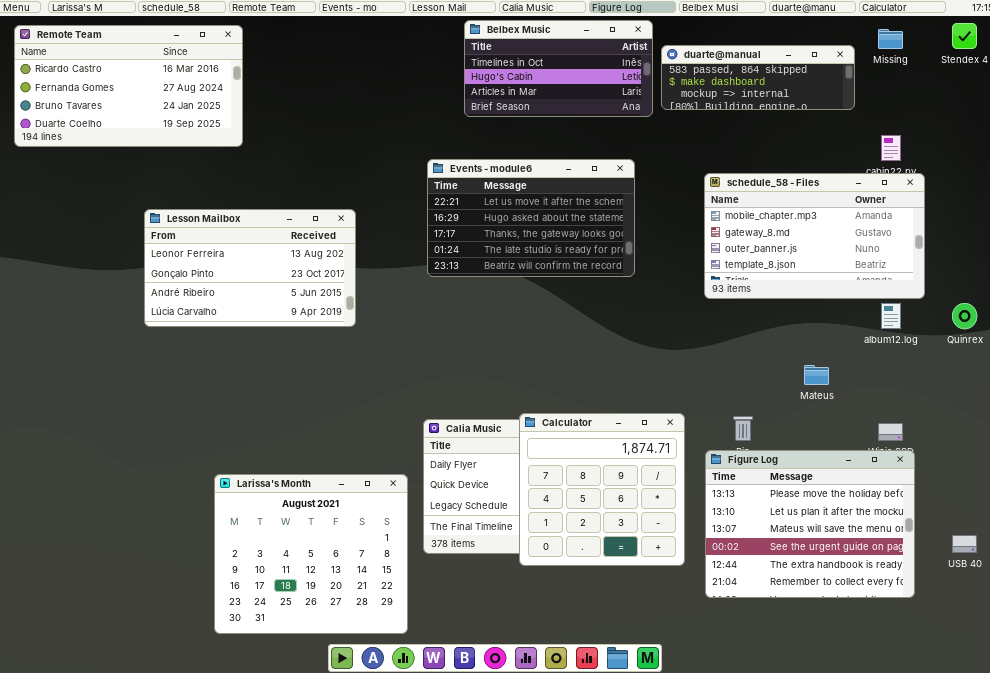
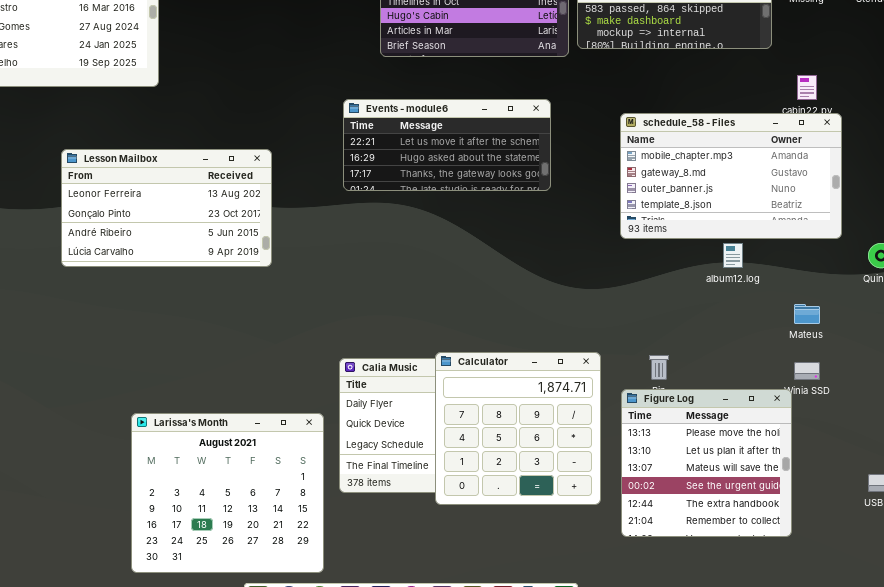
Events - module6: [427,159,635,277] -> [343,99,551,191], resized
album12.log: [881,303,901,329] -> [723,243,743,268], moved
Mateus: [804,365,829,385] -> [794,304,820,324], moved
Figure Log: [705,450,915,598] -> [621,389,792,537], resized

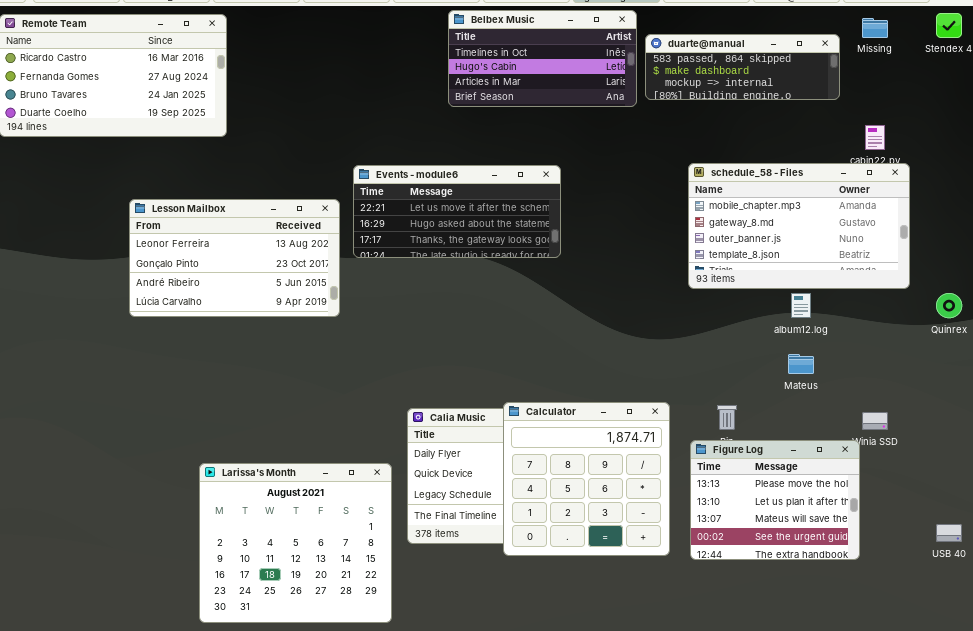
Events - module6: [343,99,551,191] -> [353,165,561,258], moved
Mateus: [794,304,820,324] -> [788,354,814,374], moved
Figure Log: [621,389,792,537] -> [690,440,860,560], resized

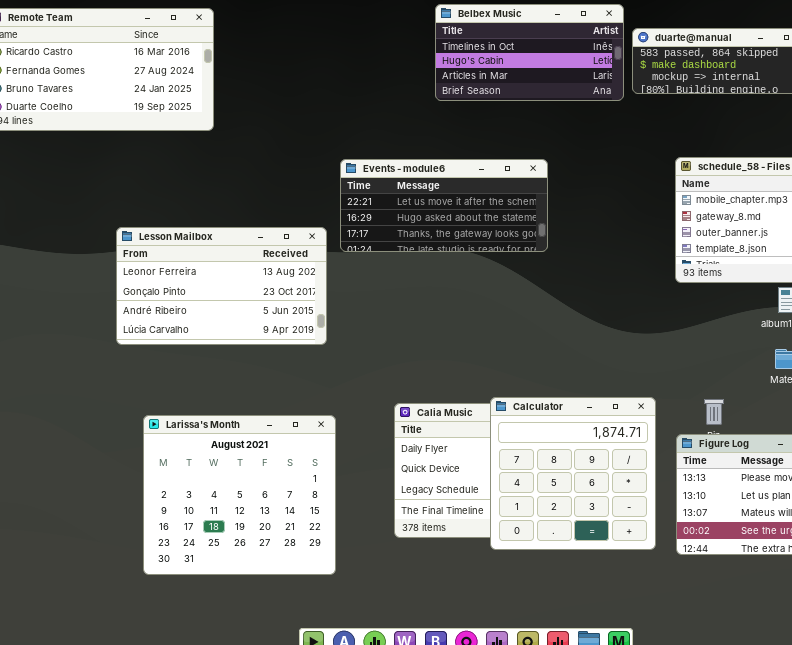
Lesson Mailbox: [129,199,340,317] -> [116,227,327,345], moved
Larissa's Month: [199,463,392,623] -> [143,415,336,575], moved

